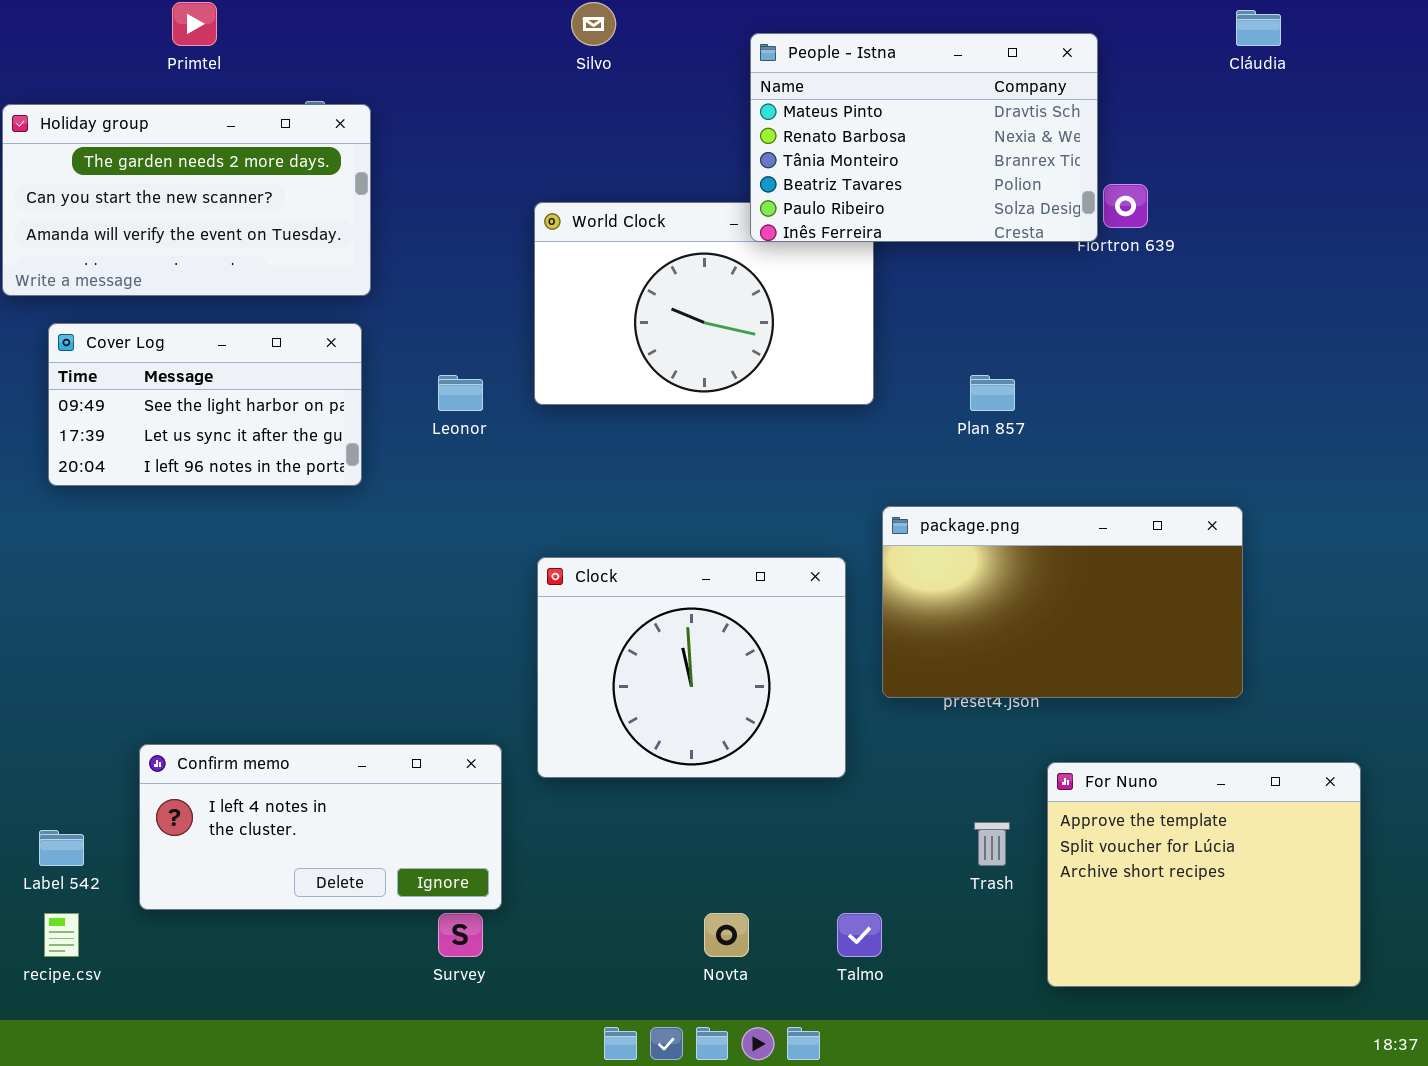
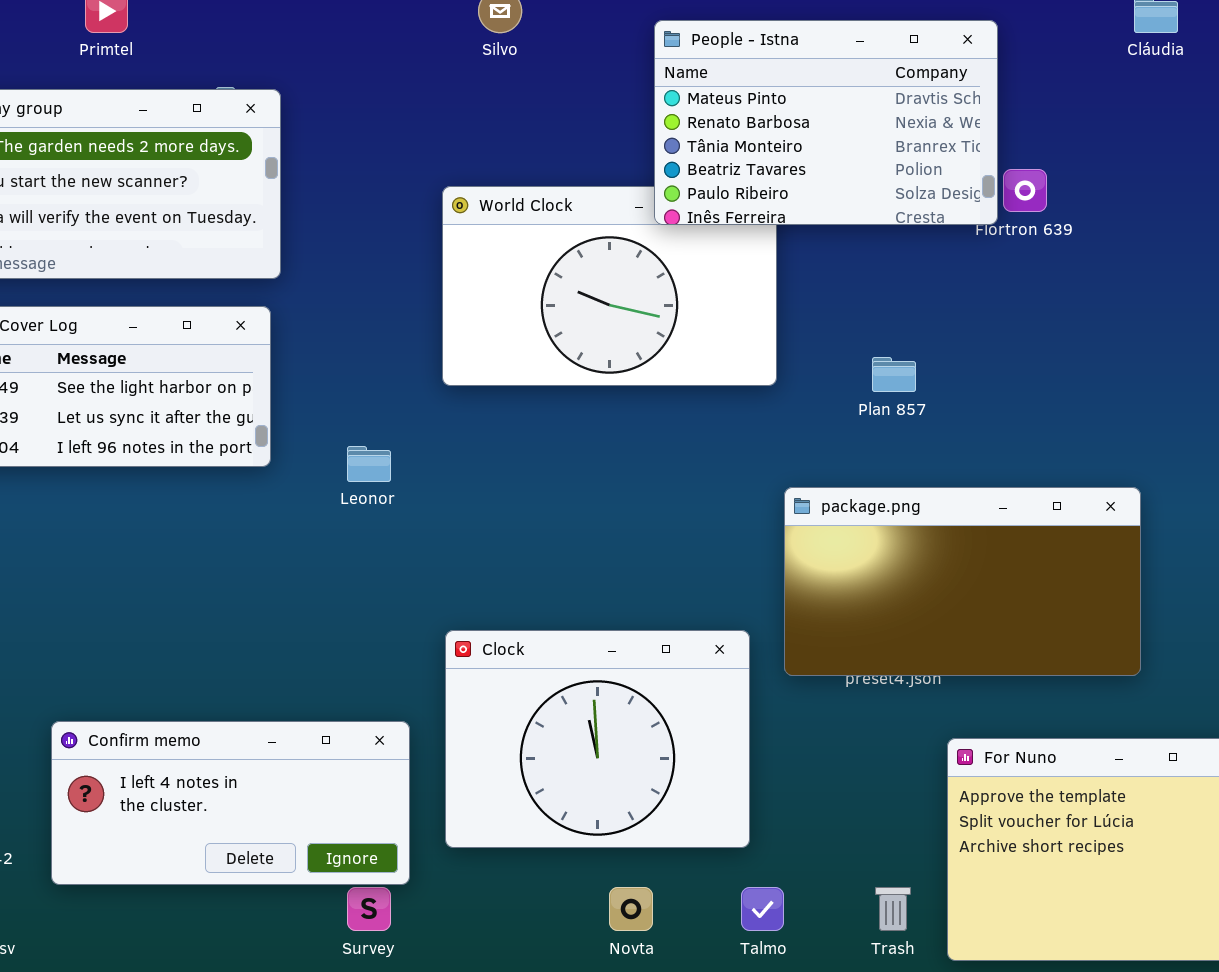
Leonor: [438,375,483,411] -> [347,446,391,482], moved
Clock: [537,557,846,778] -> [445,630,750,848], moved
Trash: [974,822,1010,866] -> [875,887,911,931], moved

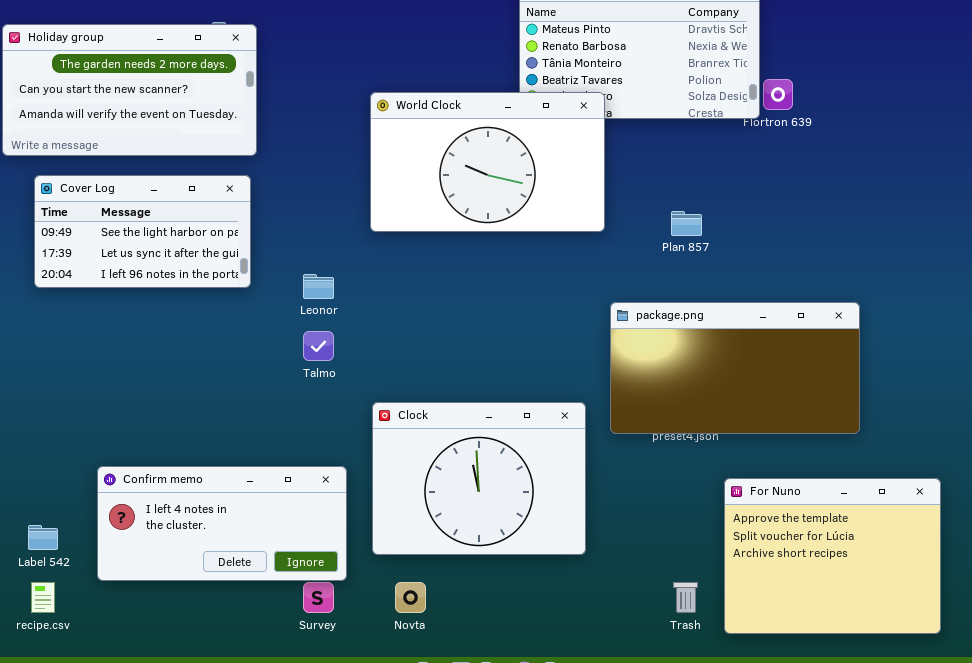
World Clock: [442,186,777,386] -> [370,92,605,232], raised
Novta: [609,887,653,931] -> [395,582,426,613], moved
Talmo: [741,887,784,931] -> [303,331,334,361], moved

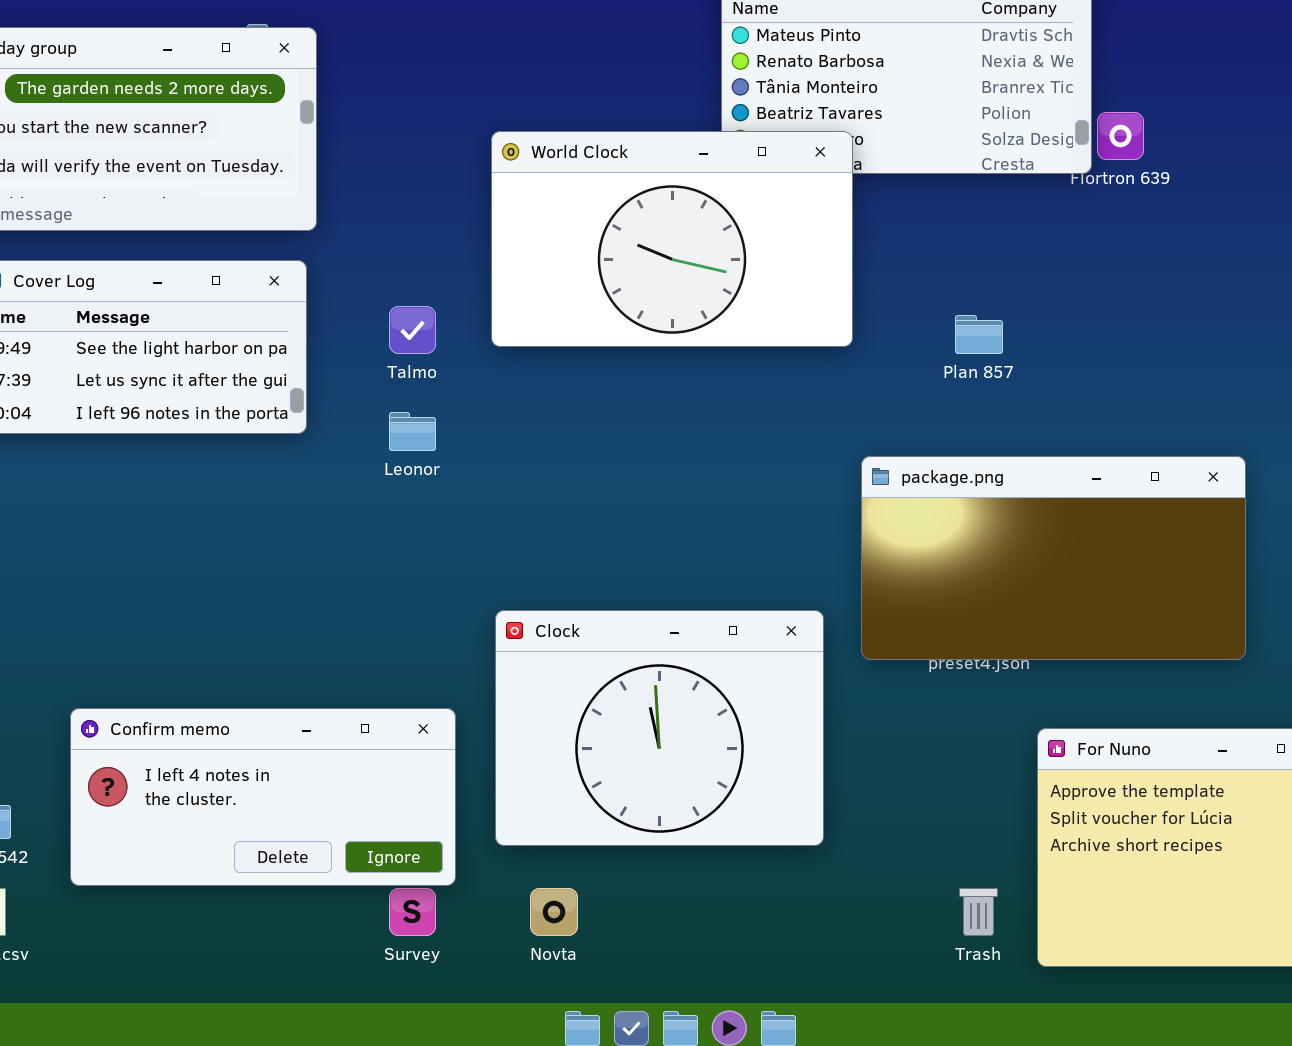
Talmo: [303,331,334,361] -> [389,306,436,354], moved

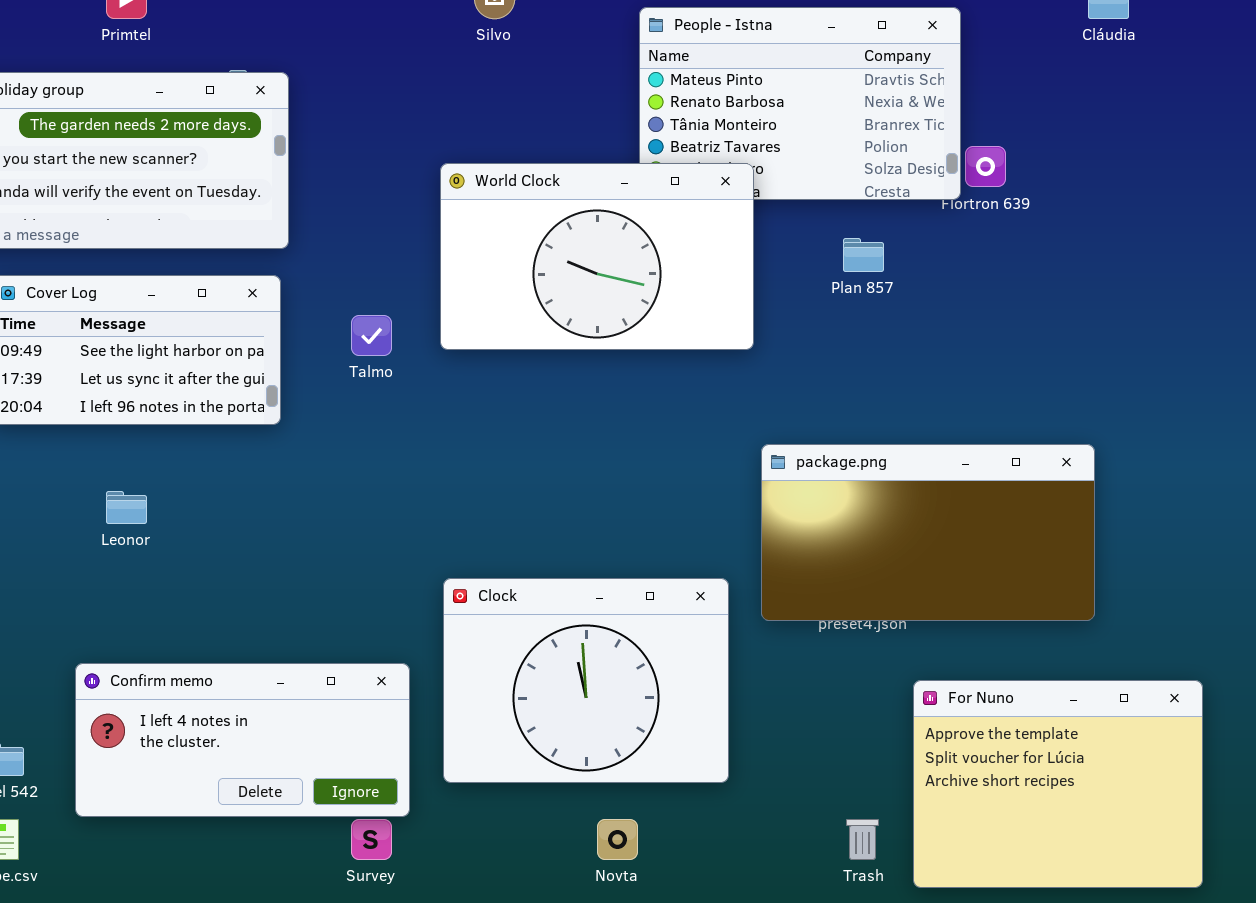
Plan 857: [955,315,1003,354] -> [843,238,884,272], moved
Leonor: [389,412,436,451] -> [106,491,147,524], moved
Novta: [530,888,578,936] -> [597,819,638,860], moved

